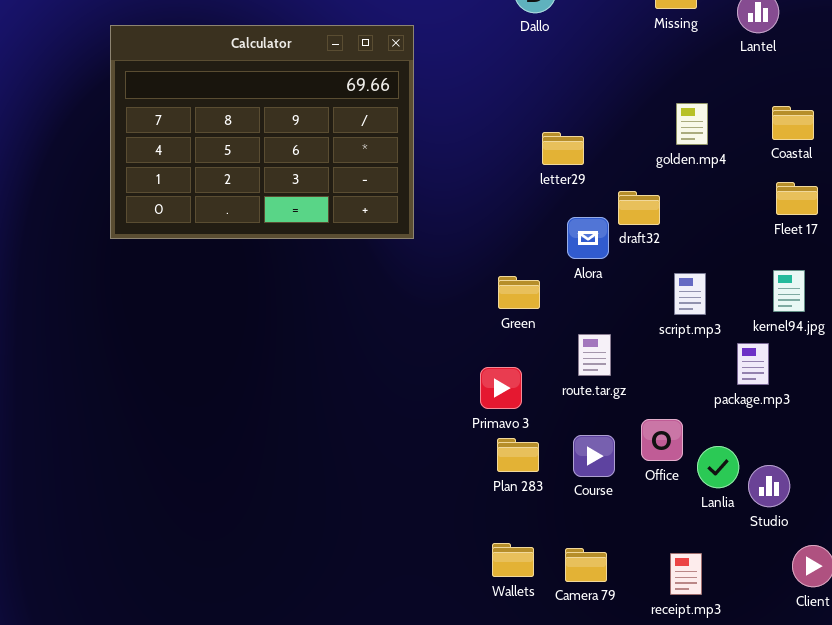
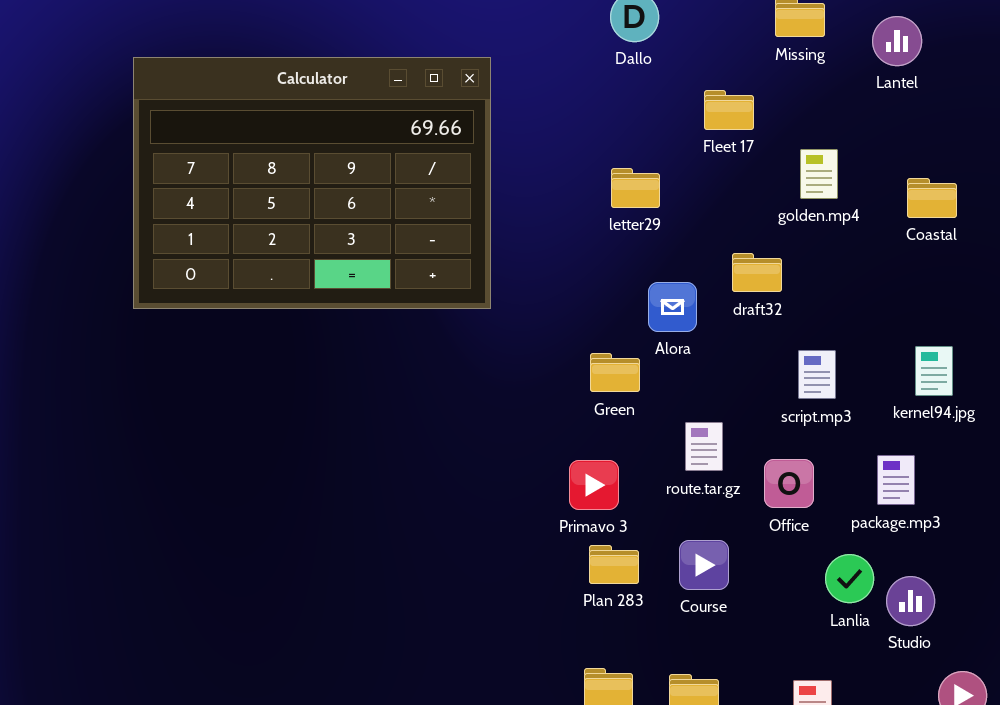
Coastal: [772,106,814,140] -> [907,178,957,218], moved
letter29: [542,132,584,165] -> [611,168,660,208], moved
Fleet 17: [776,182,818,215] -> [704,90,754,130], moved
Alora: [567,217,609,259] -> [648,282,697,332], moved
package.mp3: [737,343,769,385] -> [877,455,915,505], moved
Office: [641,419,683,461] -> [764,459,814,508], moved

